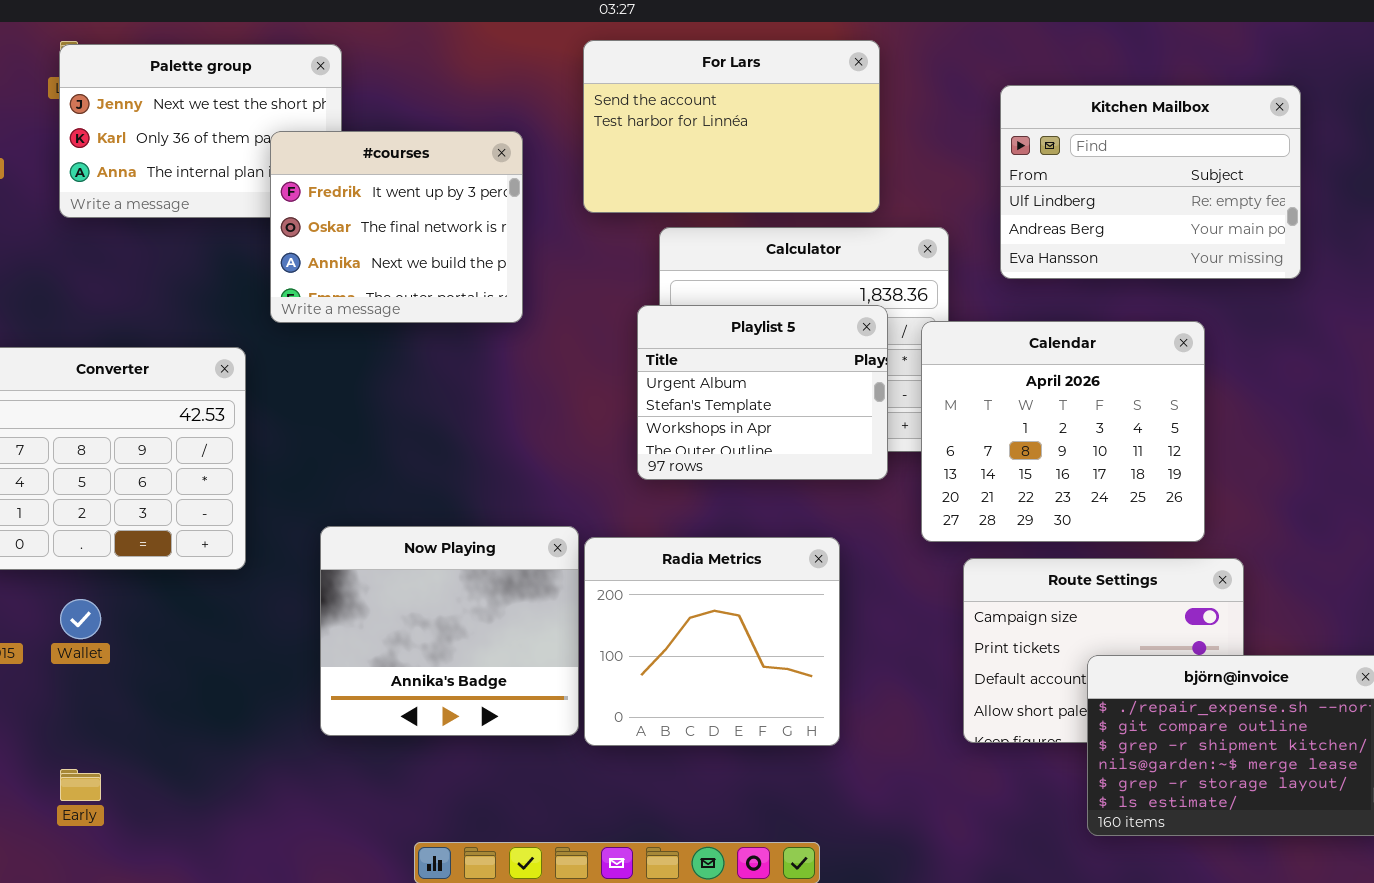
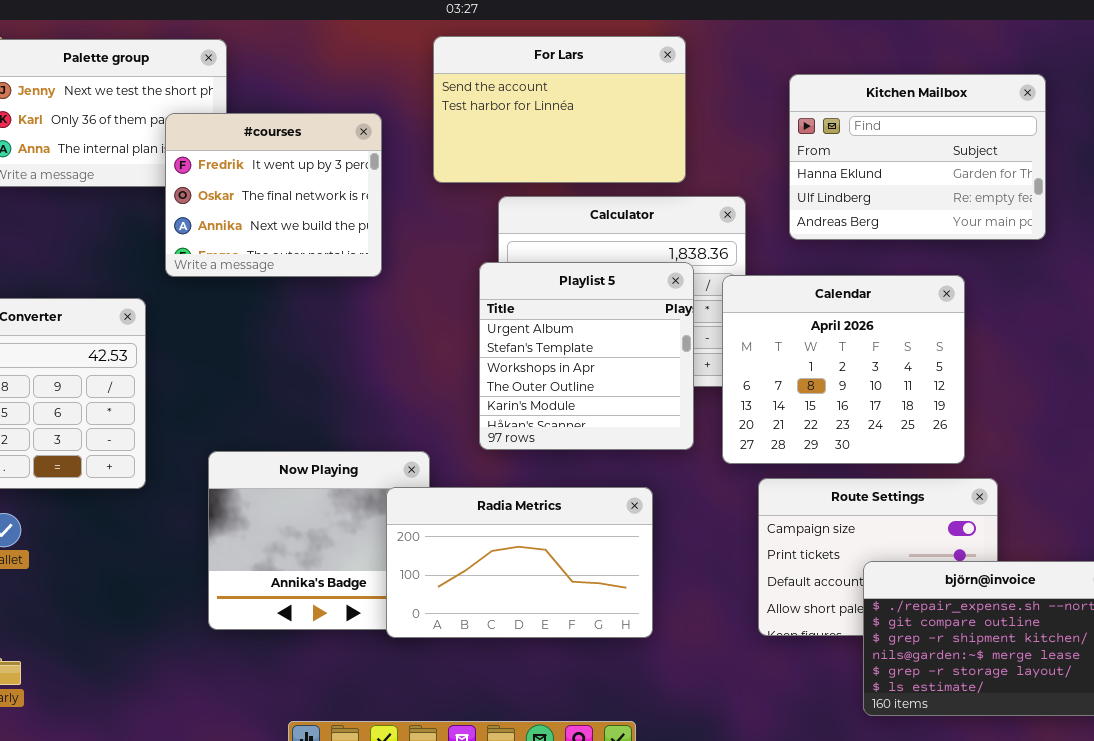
Kitchen Mailbox: [1000,85,1301,279] -> [789,74,1046,240], scrolled up 1 row
Playlist 5: [637,305,888,480] -> [479,262,694,450], resized
Radia Metrics: [584,537,840,746] -> [386,487,653,638], resized

